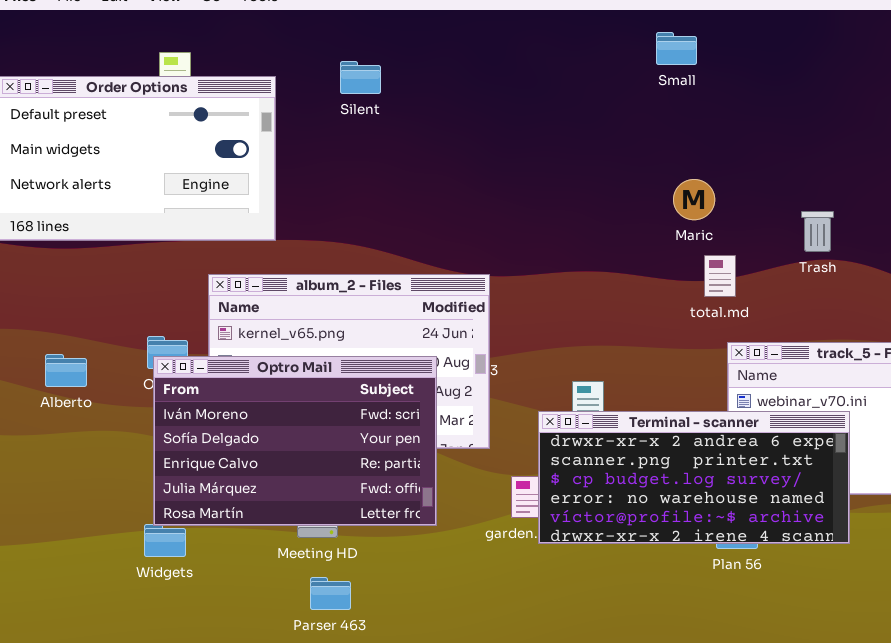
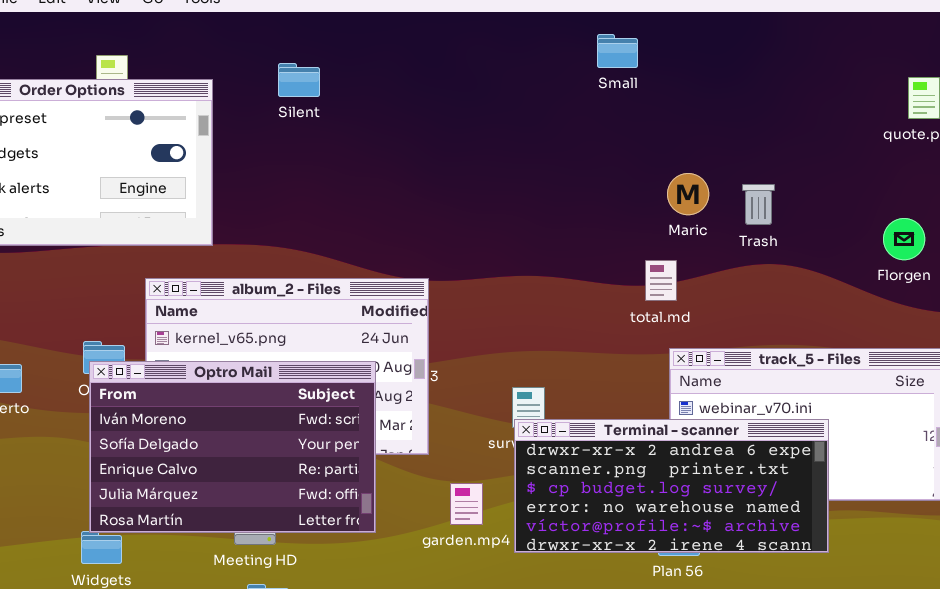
Maric: [673,179,715,220] -> [667,173,709,215], moved
Trash: [801,211,834,252] -> [742,184,775,225], moved
Terminal - scanner: [538,411,850,544] -> [514,419,829,553], moved

